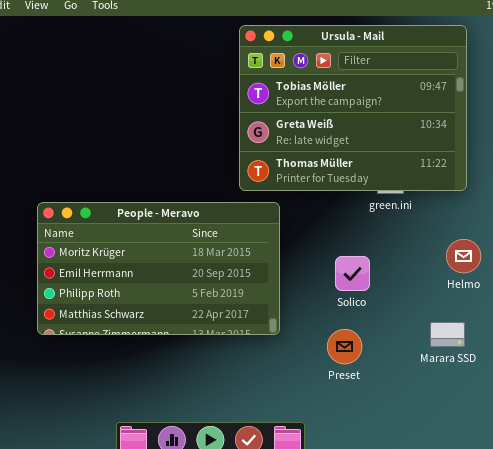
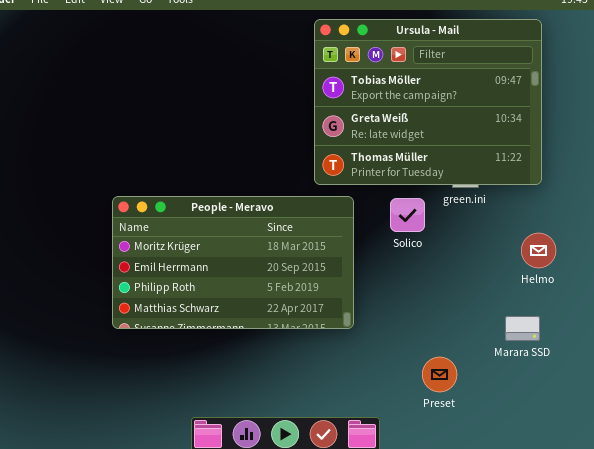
Solico: [335,256,370,291] -> [390,198,425,232], moved
Preset: [327,329,362,364] -> [422,357,457,392], moved

